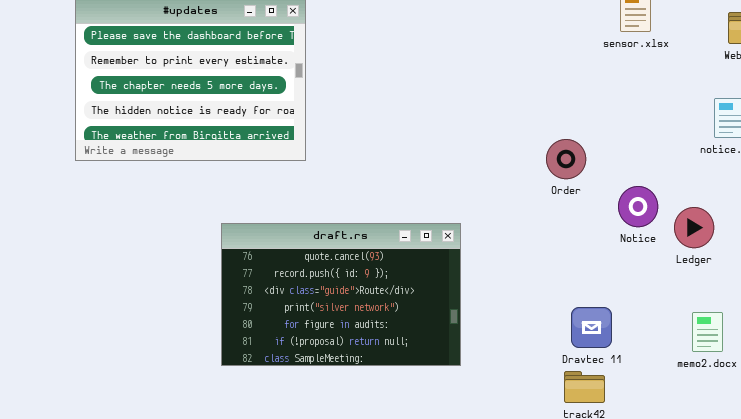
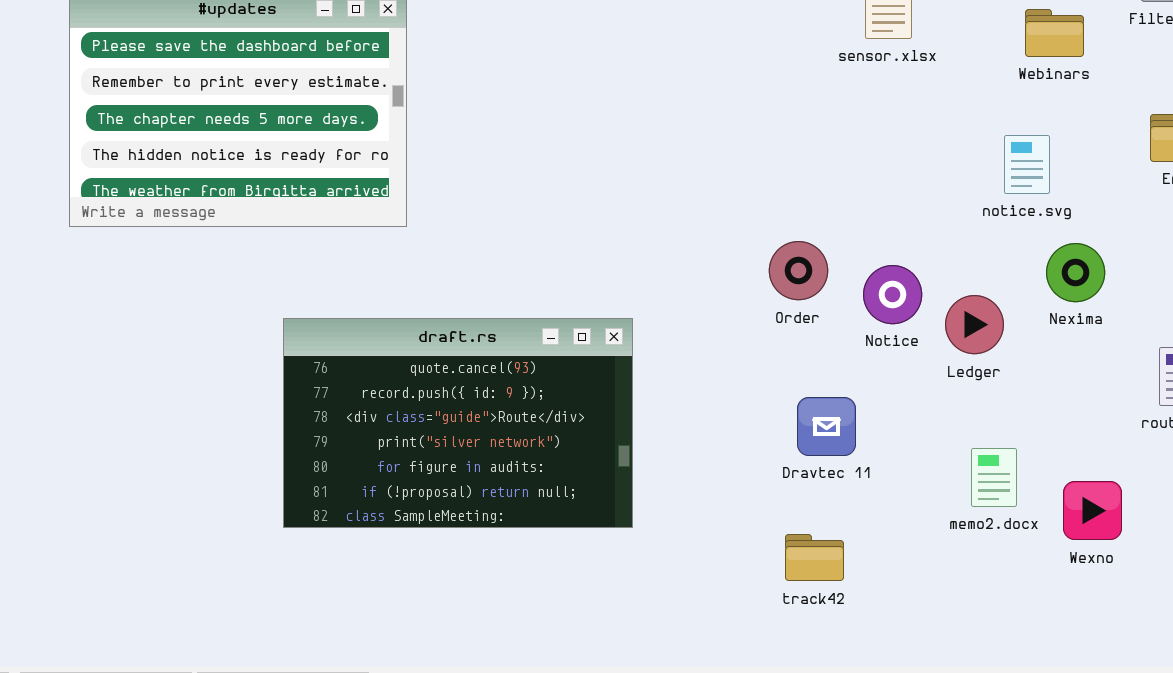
Order: [546,139,586,179] -> [769,241,828,300], moved
Dravtec 11: [571,307,612,348] -> [797,397,856,456], moved

